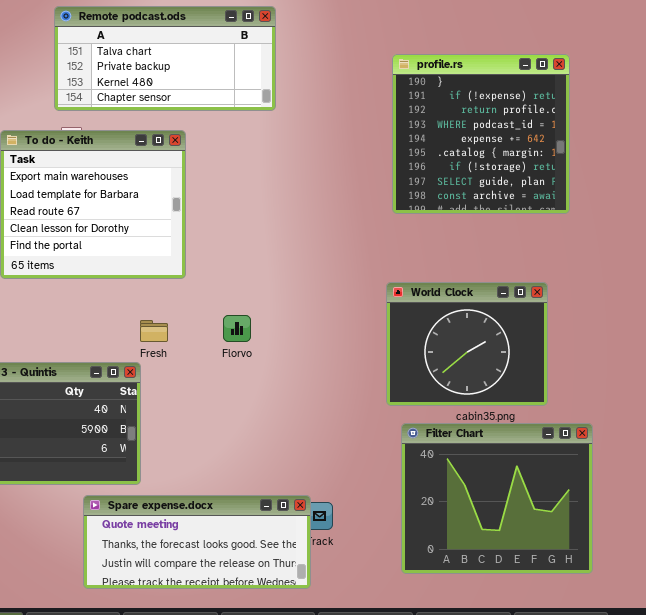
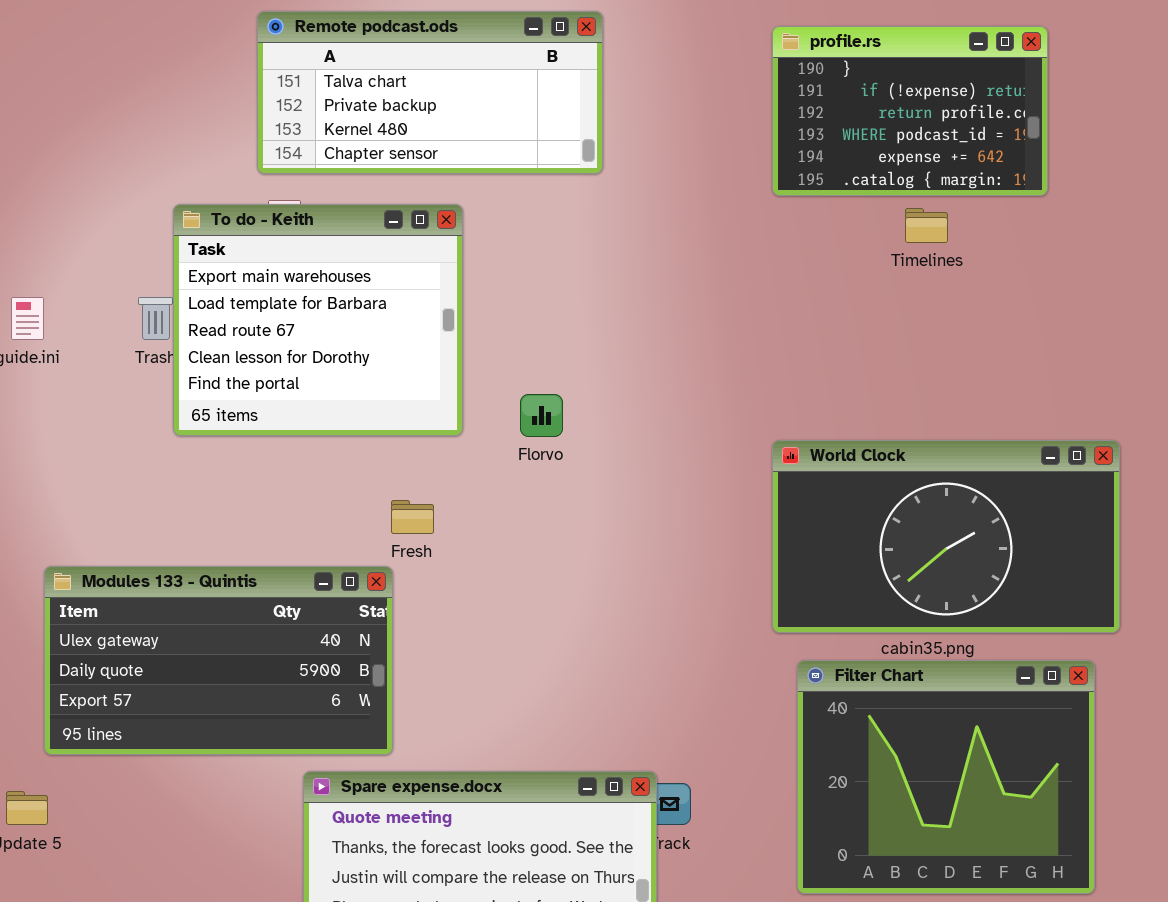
profile.rs: [392,54,570,214] -> [772,26,1048,196], moved, resized
World Clock: [386,282,548,406] -> [772,440,1120,633], resized
Florvo: [223,315,251,342] -> [520,394,563,437], moved

